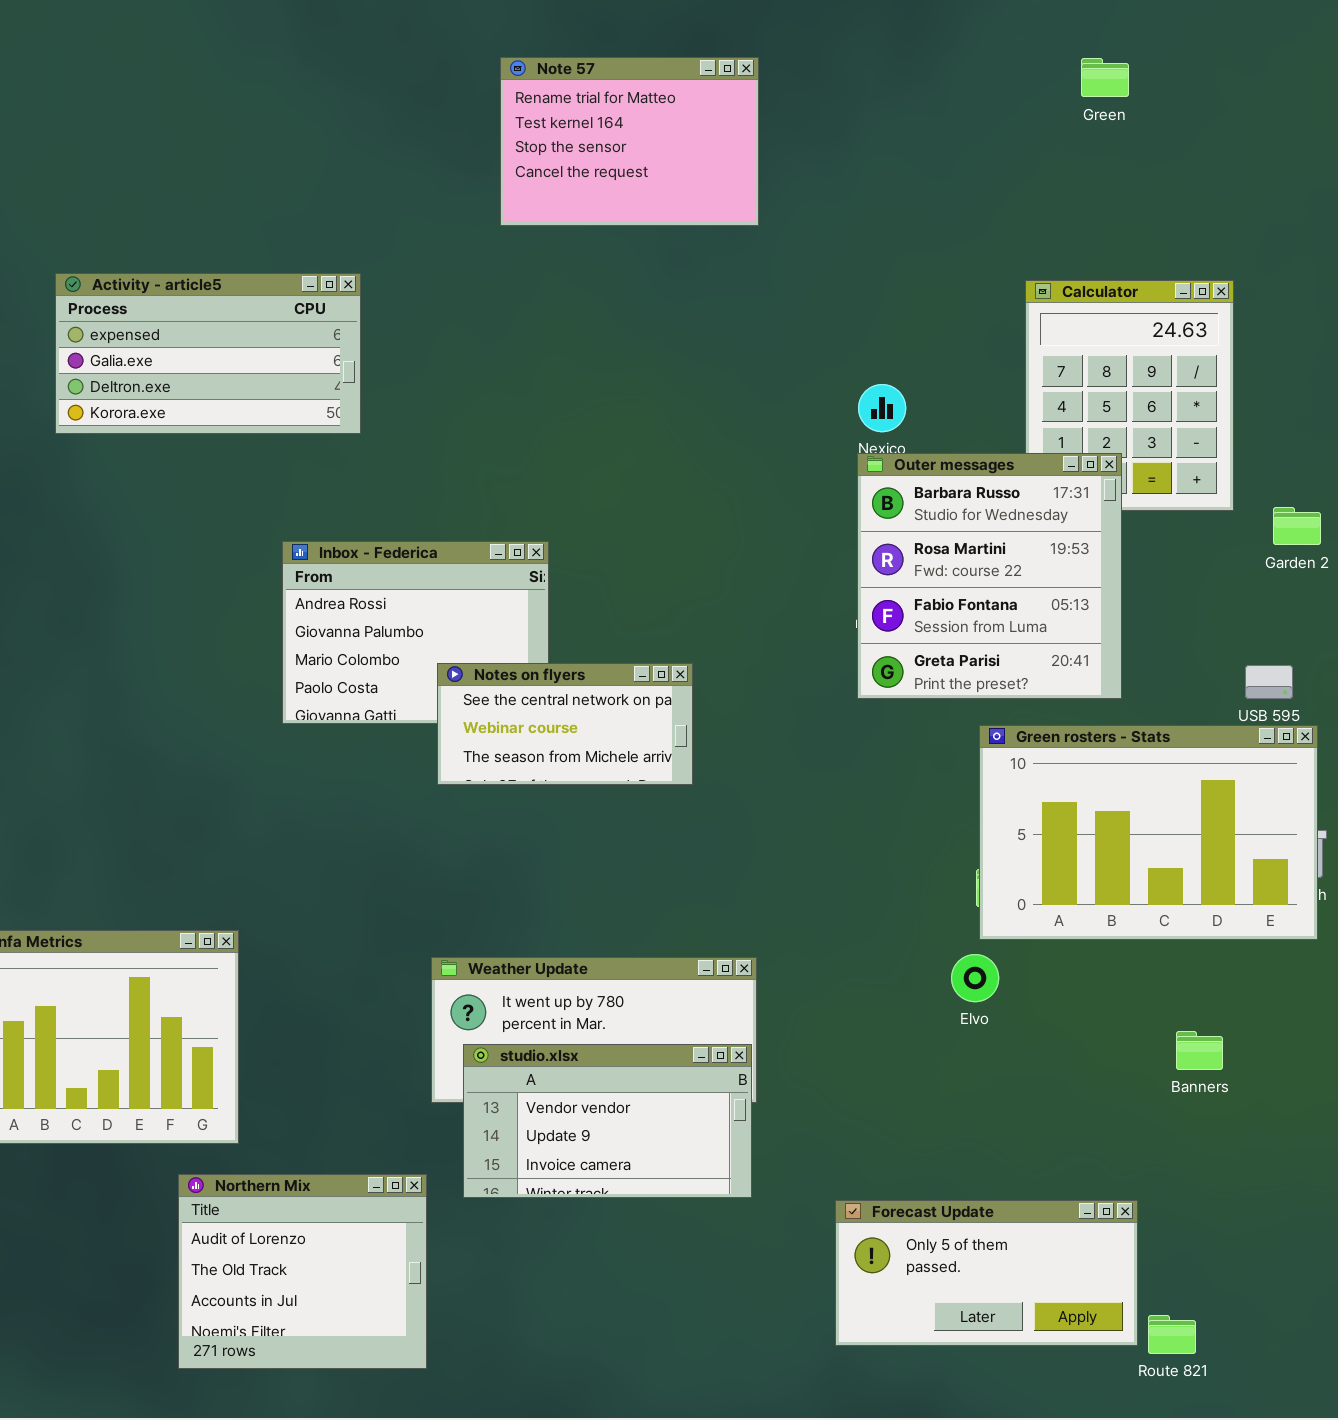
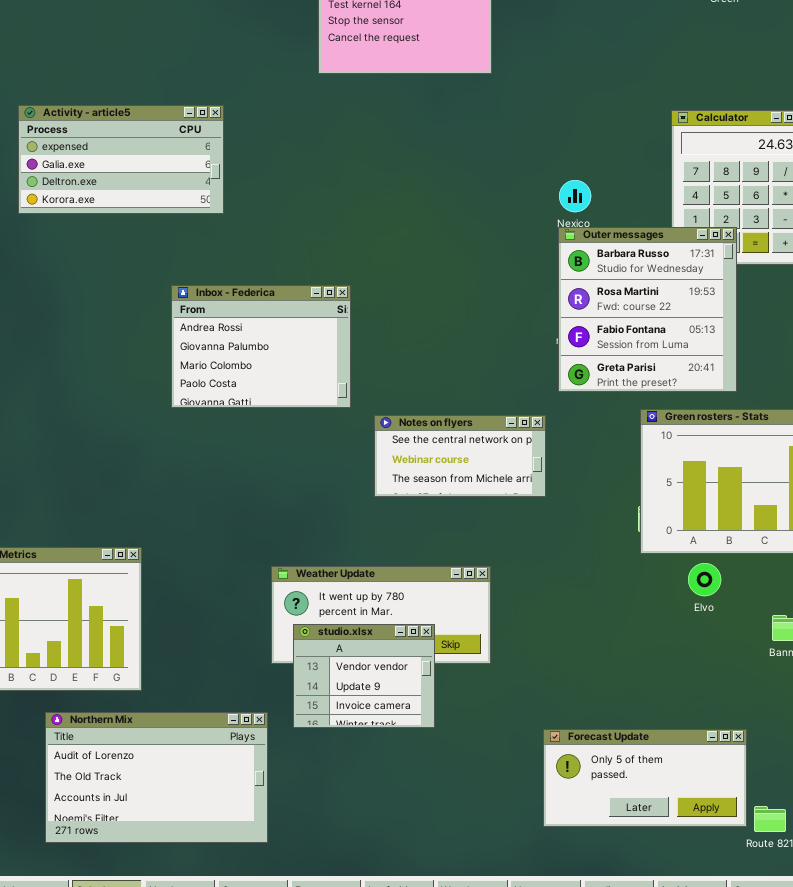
Notes on flyers: [437,663,693,785] -> [374,415,546,497], moved
Elvo: [951,954,999,1002] -> [688,563,721,596], moved
studio.xlsx: [463,1044,752,1198] -> [293,624,435,728], resized
Northern Mix: [178,1174,427,1369] -> [45,712,268,843], resized

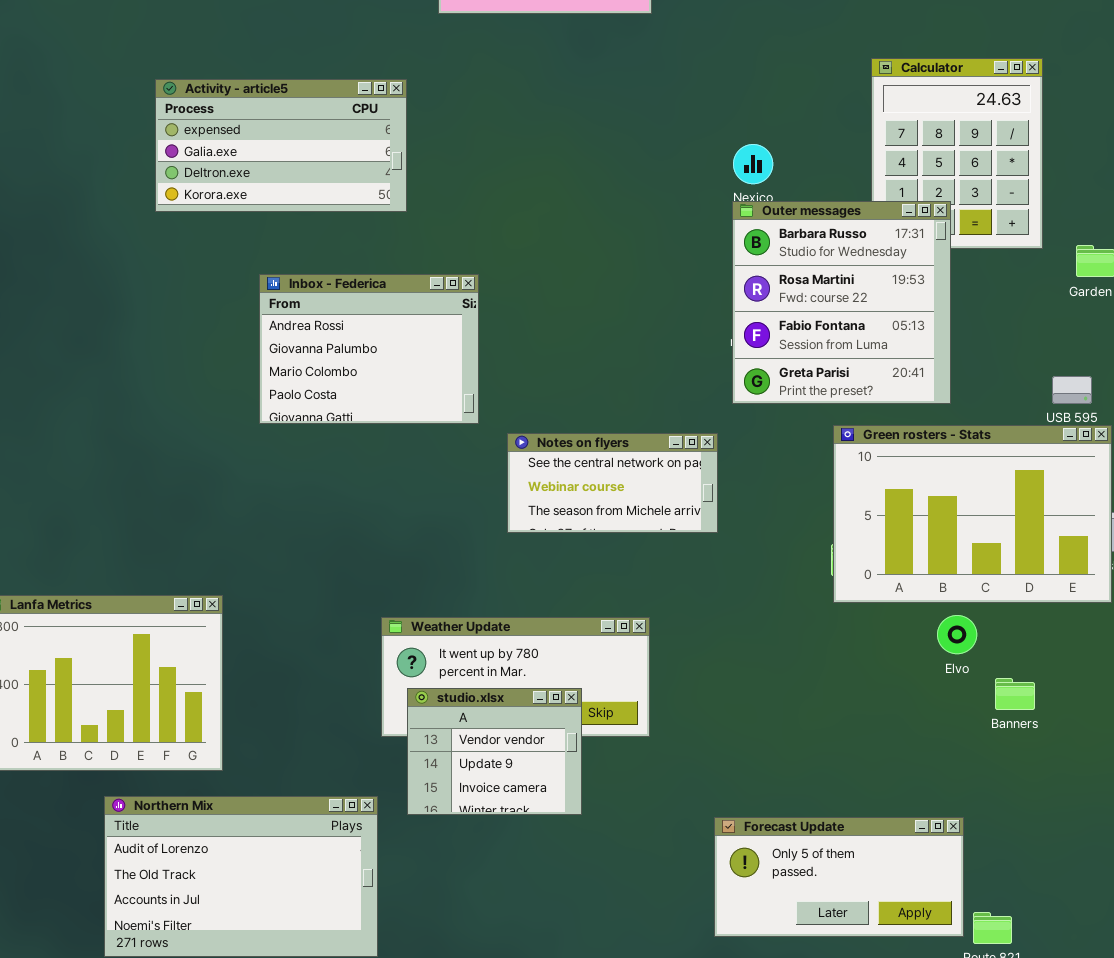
Activity - article5: [18,105,224,214] -> [155,79,407,212], moved
Elvo: [688,563,721,596] -> [937,615,977,654], moved

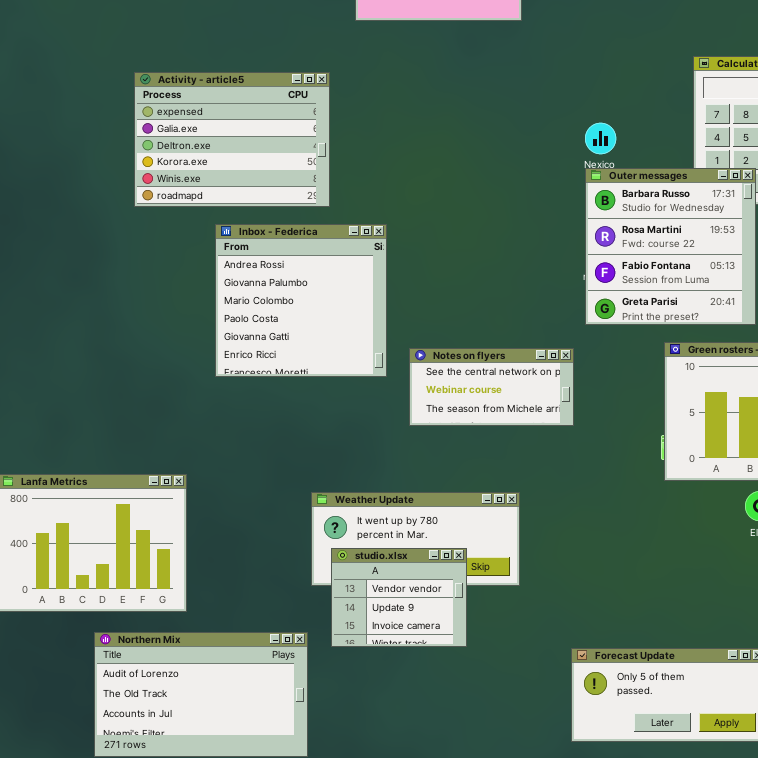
Activity - article5: [155,79,407,212] -> [134,72,330,207], resized
Inbox - Federica: [259,274,479,424] -> [215,224,387,377], resized

